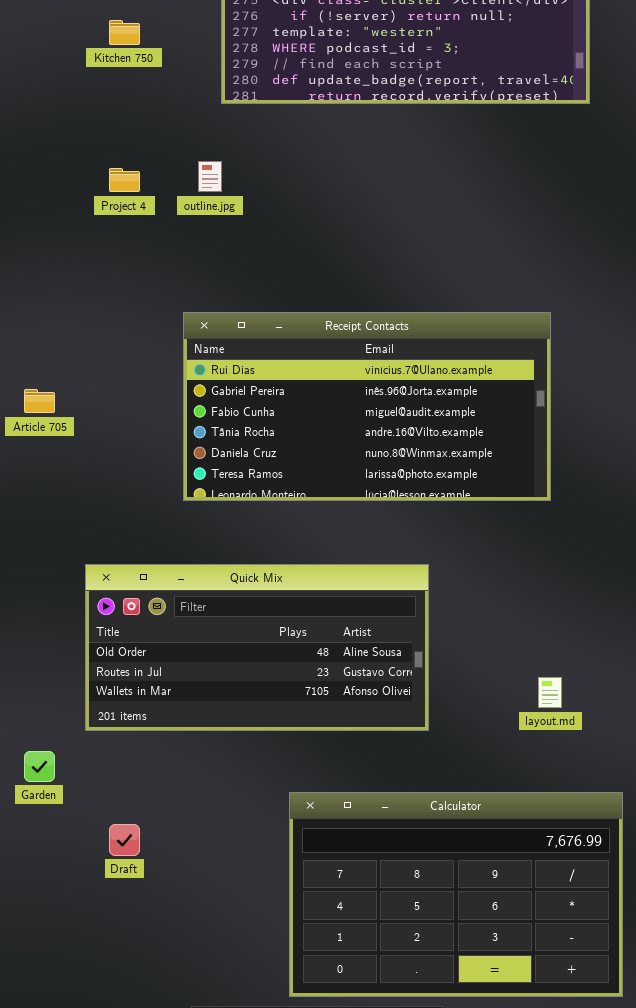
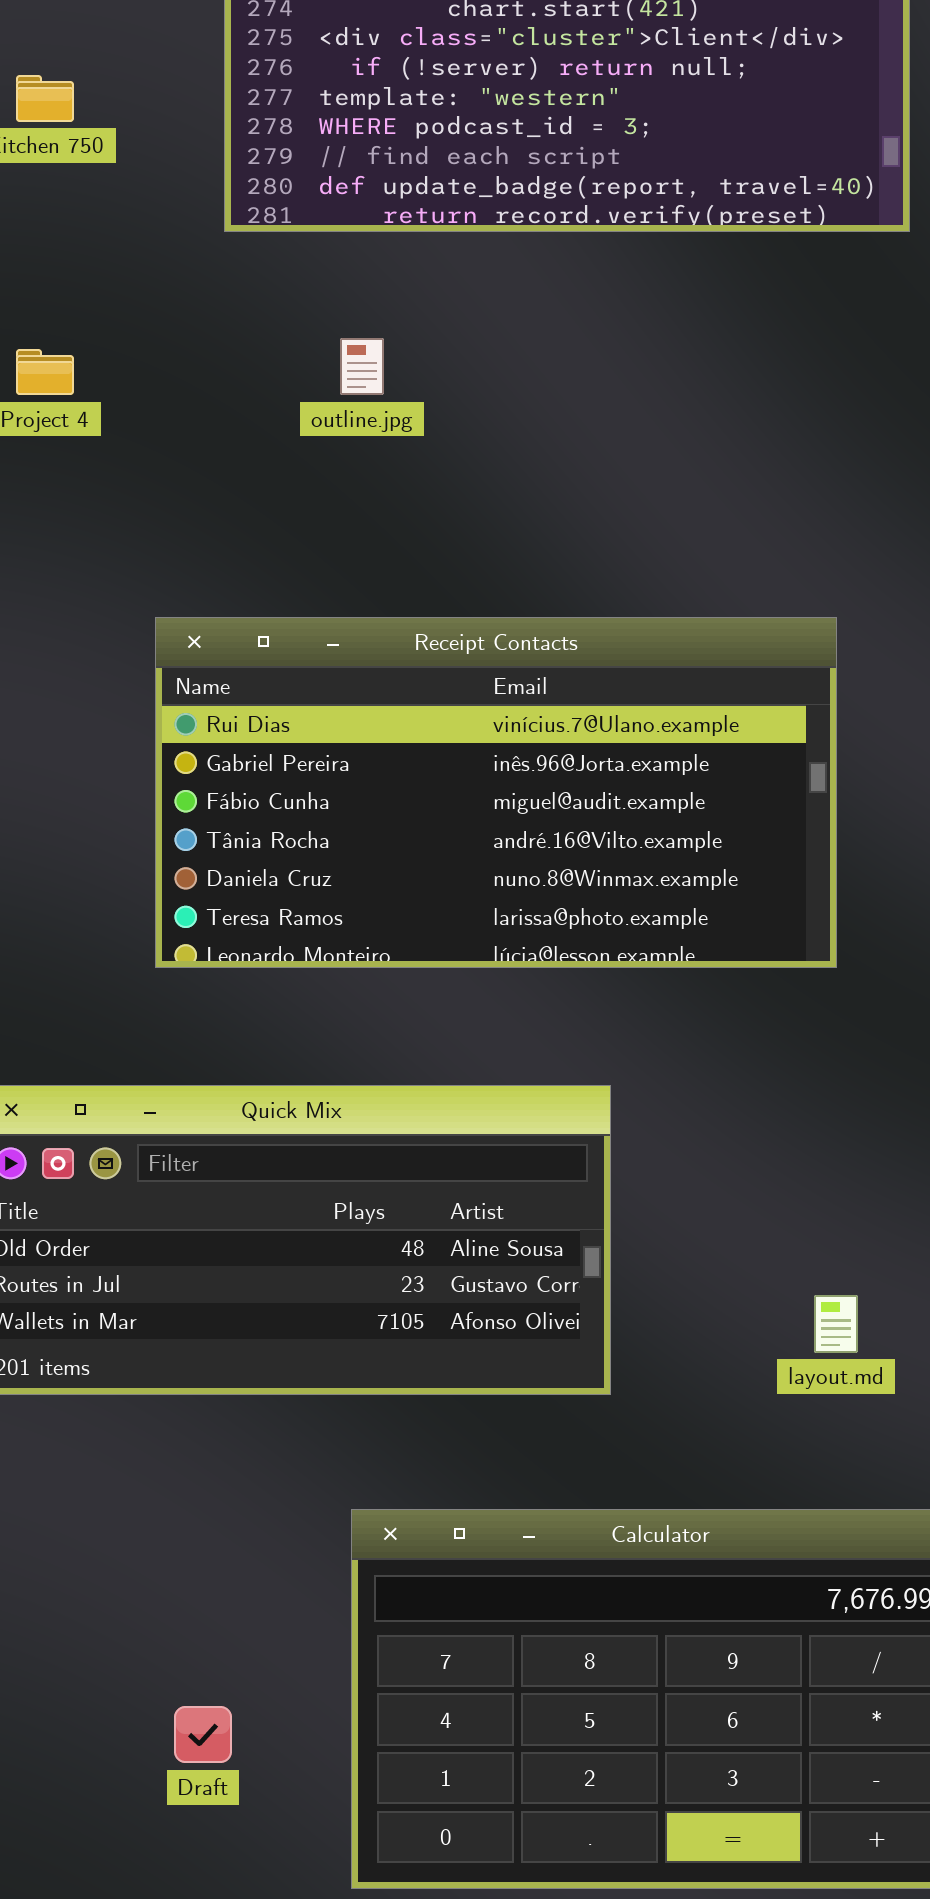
outline.jpg: [198,161,222,192] -> [340,338,384,395], moved
Draft: [109,824,140,856] -> [174,1706,232,1763], moved

